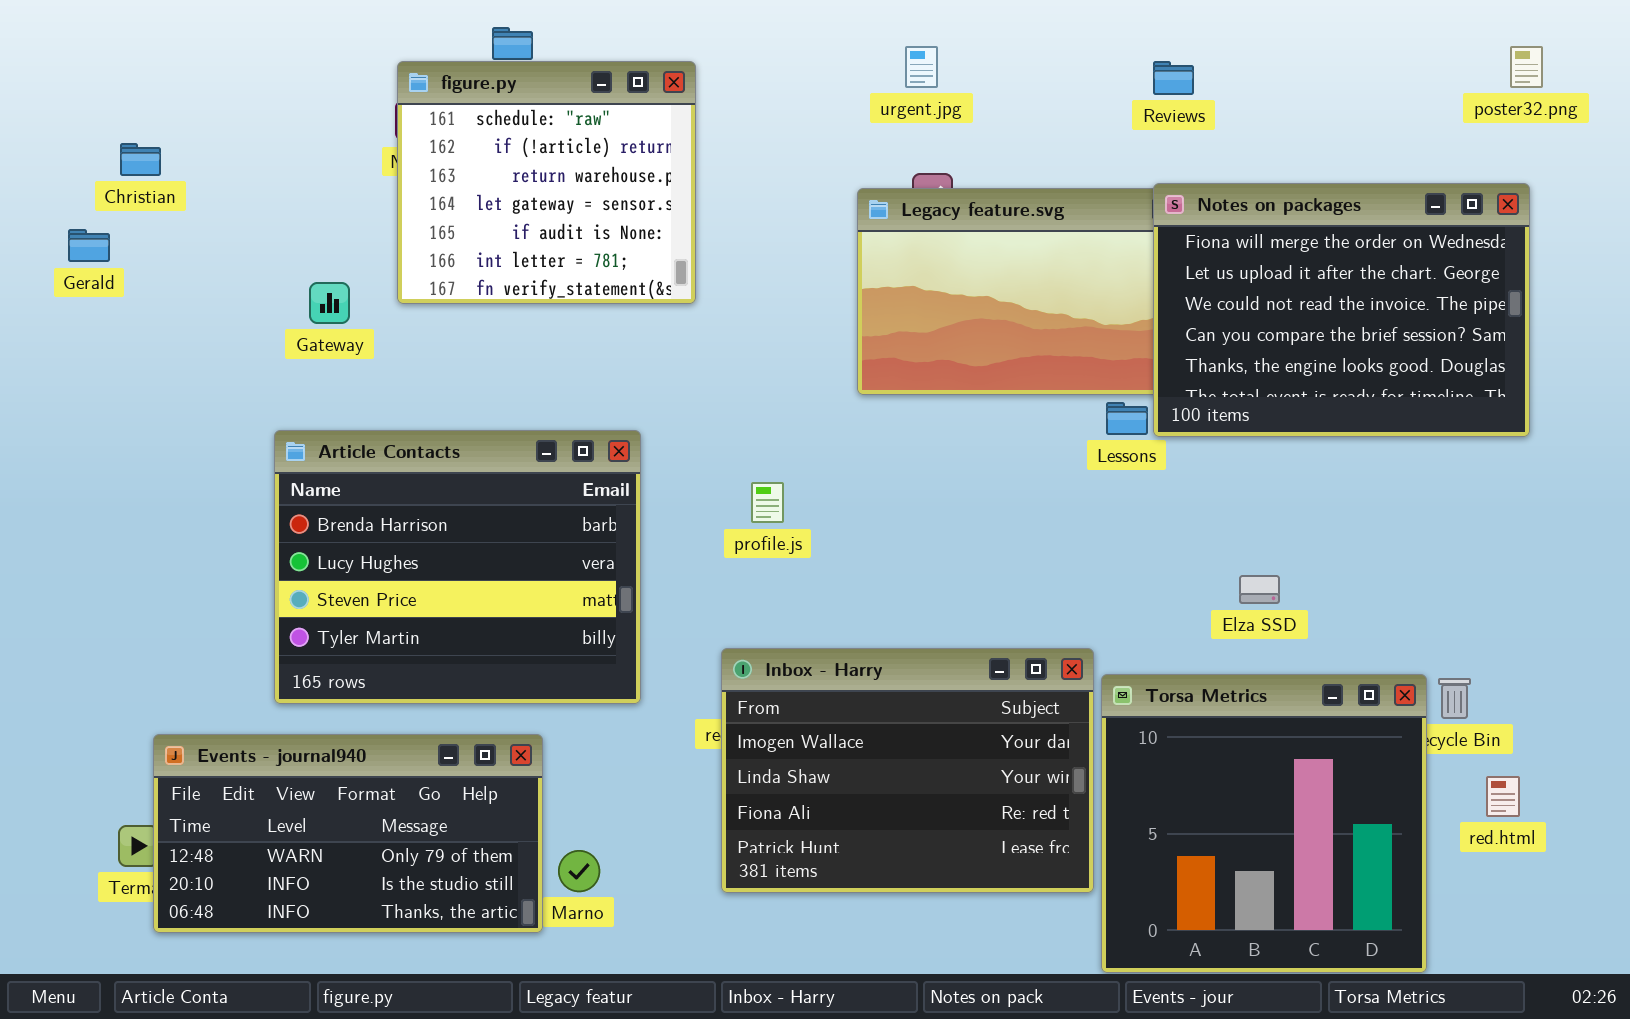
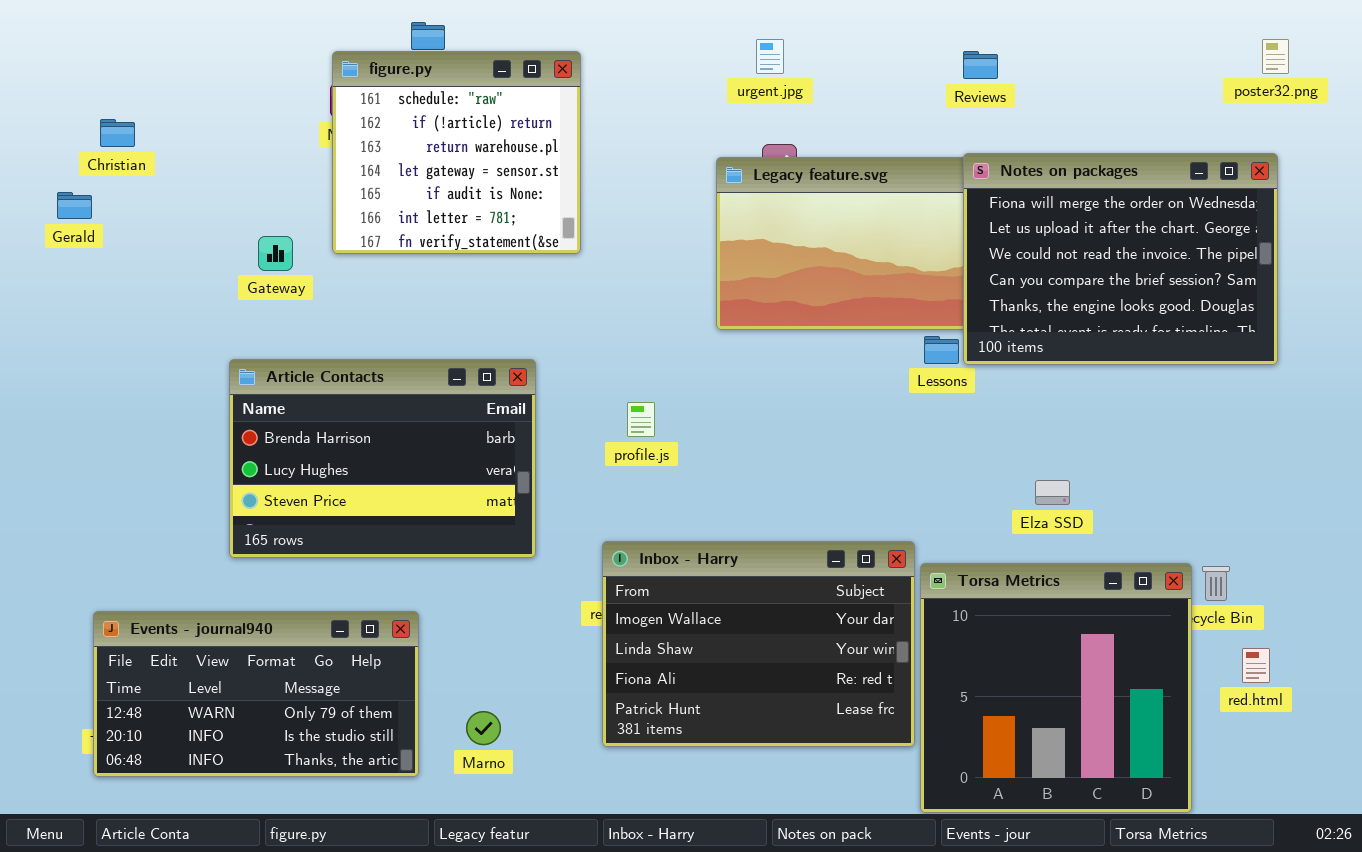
Article Contacts: [274,430,641,704] -> [229,359,536,558], resized
Events - journal940: [153,734,543,933] -> [93,611,419,777], moved

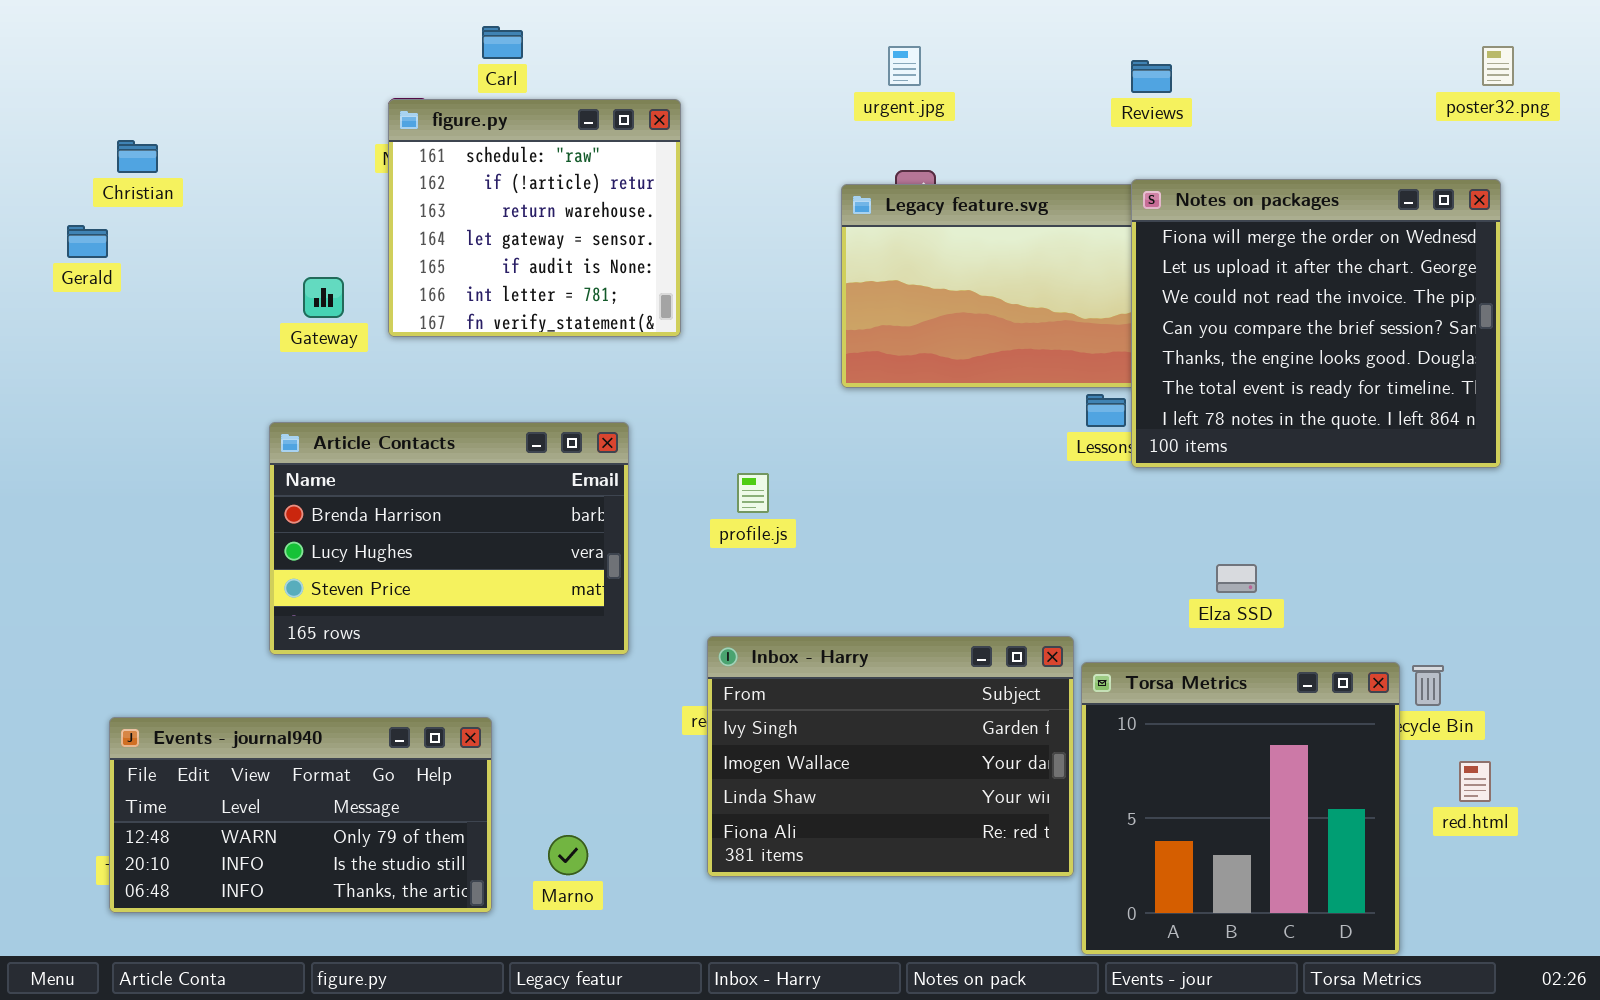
figure.py: [332,51,581,254] -> [388,99,681,337], moved
Notes on packages: [963,153,1278,365] -> [1131,179,1501,468], resized
Inbox - Harry: [602,541,915,747] -> [707,636,1074,877], scrolled up 1 row

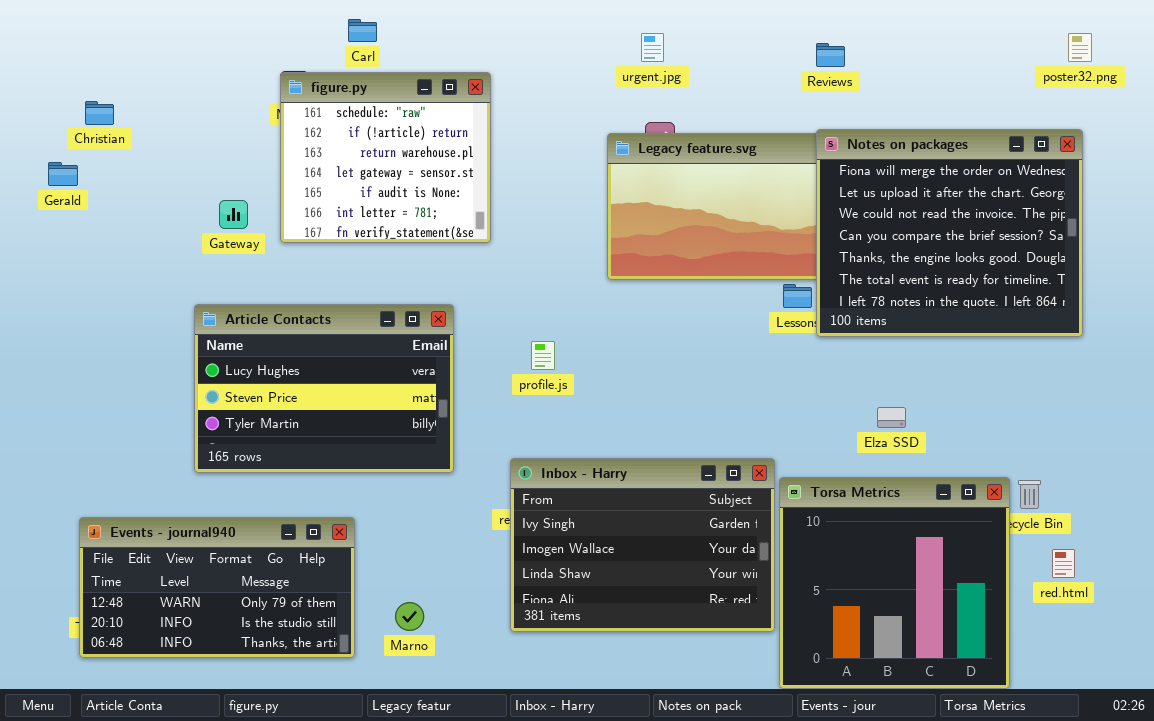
Article Contacts: [269,422,629,655] -> [194,304,454,473], scrolled down 1 row

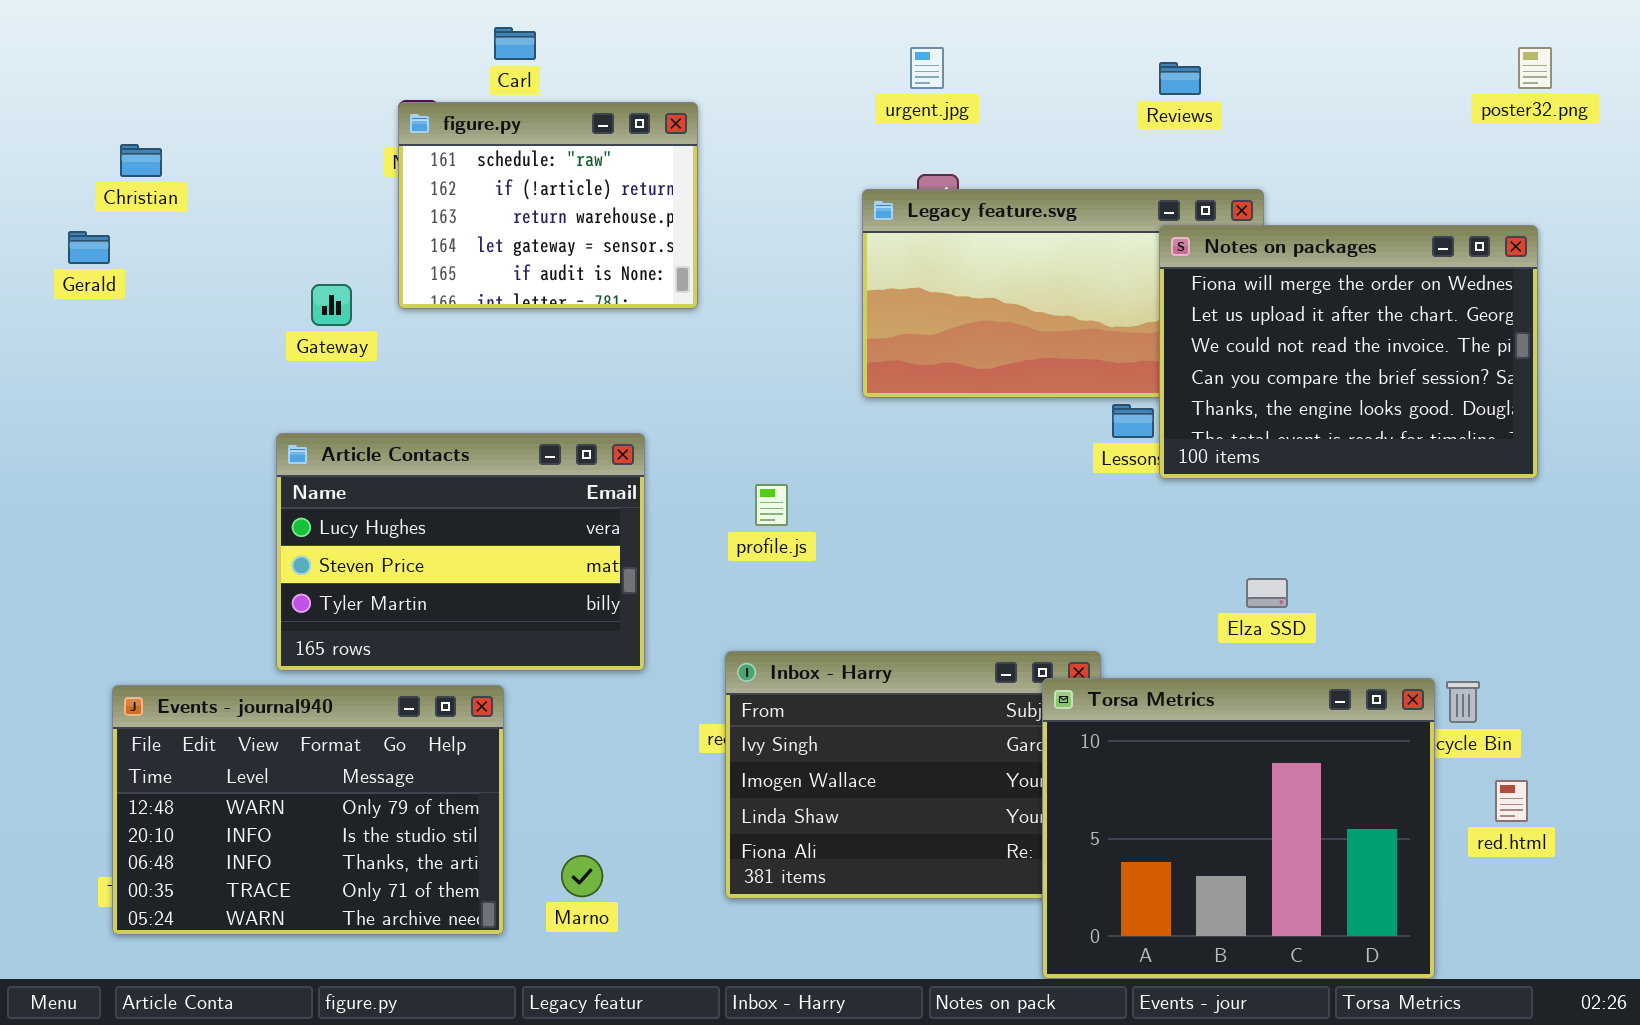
figure.py: [280,72,491,243] -> [398,102,698,309], resized
Notes on packages: [816,129,1083,337] -> [1159,225,1538,479], resized
Torsa Metrics: [779,477,1010,689] -> [1042,678,1435,979], resized
Events - journal940: [79,517,355,658] -> [112,685,504,935], resized

